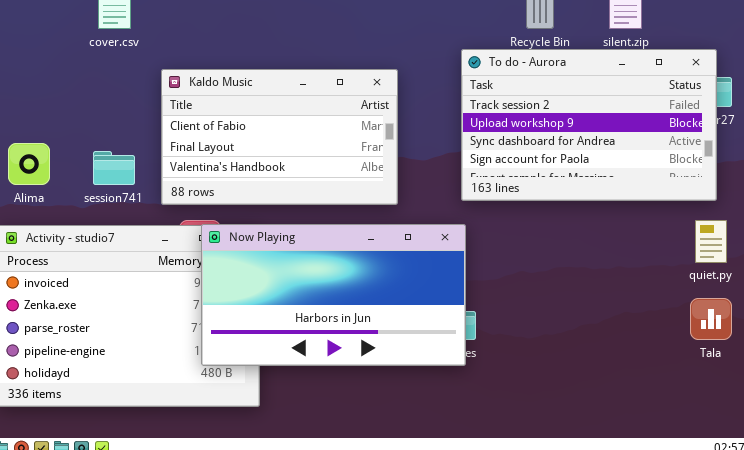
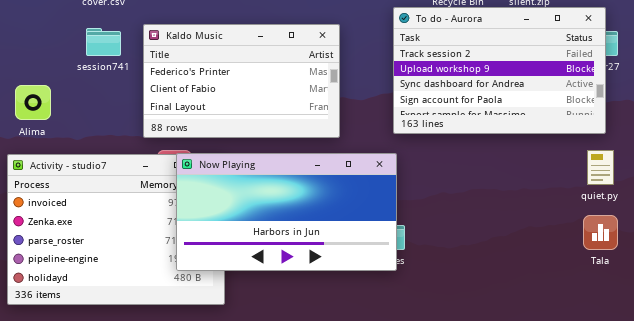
Kaldo Music: [161,69,398,205] -> [143,24,340,138], scrolled up 1 row
session741: [93,151,135,185] -> [86,28,121,56], moved

